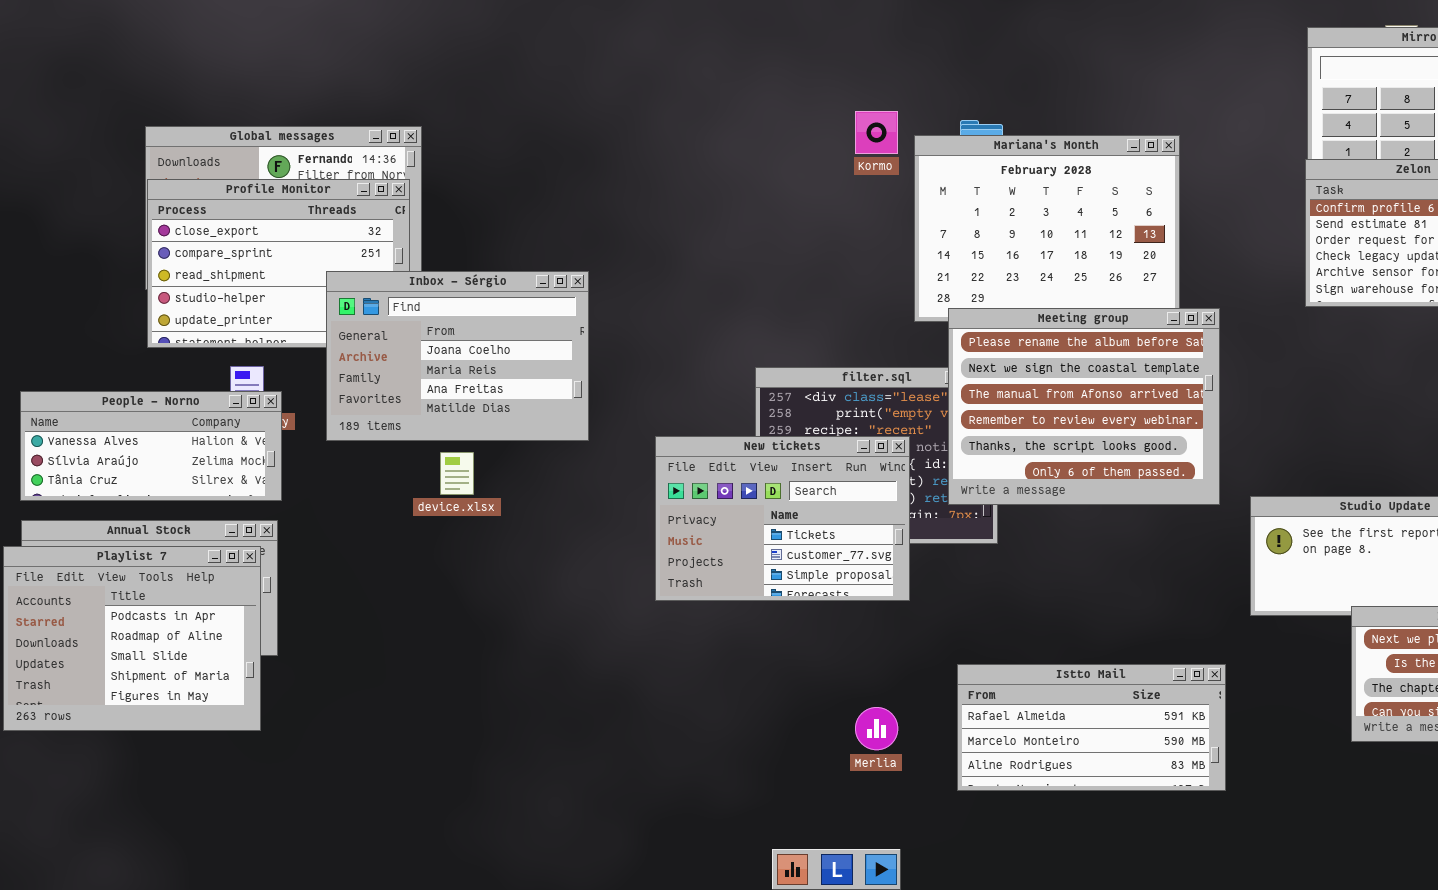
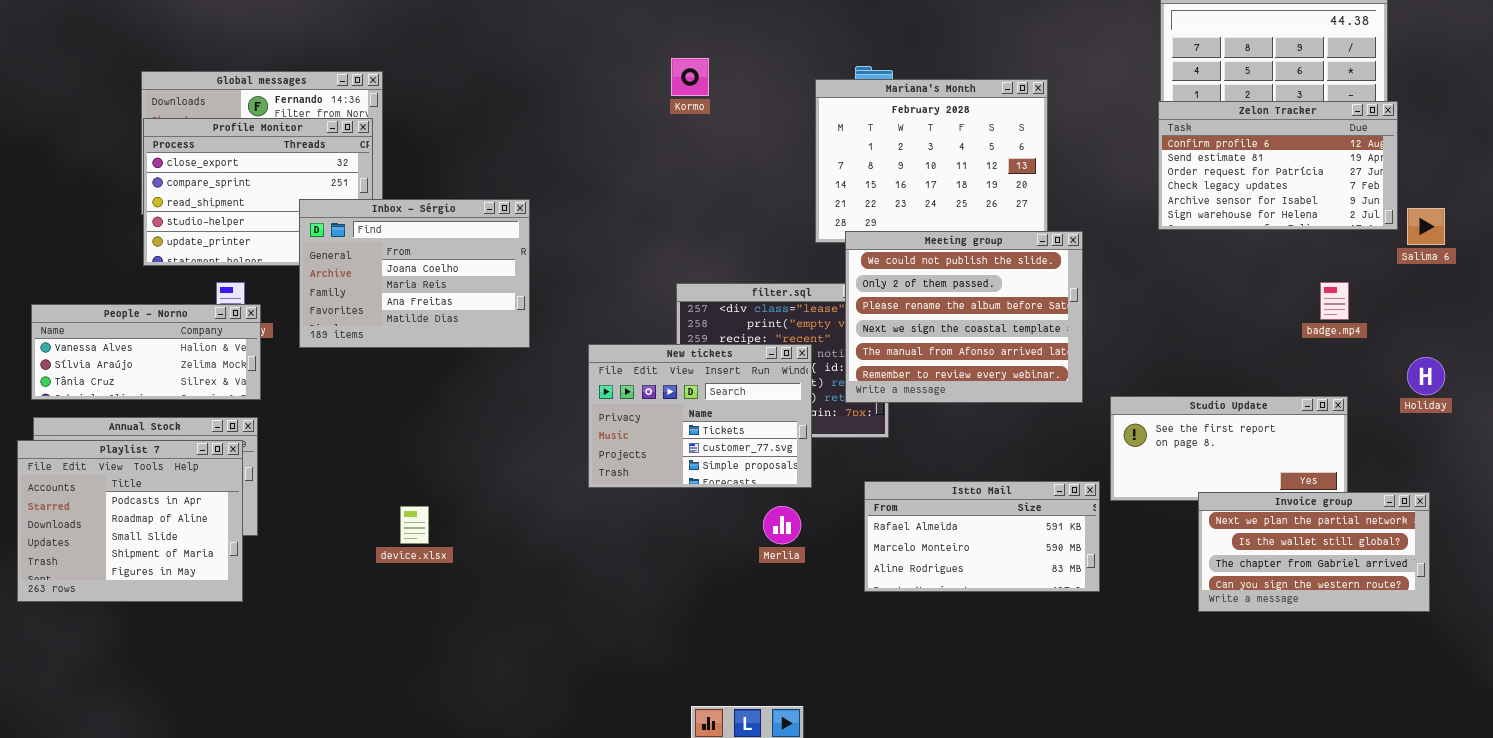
Kormo: [855,111,898,154] -> [671,58,709,96], moved
Meeting group: [948,308,1220,505] -> [845,231,1083,403], scrolled up 2 rows
device.xlsx: [440,452,474,495] -> [400,506,429,544], moved
Istto Mail: [957,664,1226,791] -> [864,481,1100,592], moved
Merlia: [855,707,898,750] -> [763,506,801,544], moved

